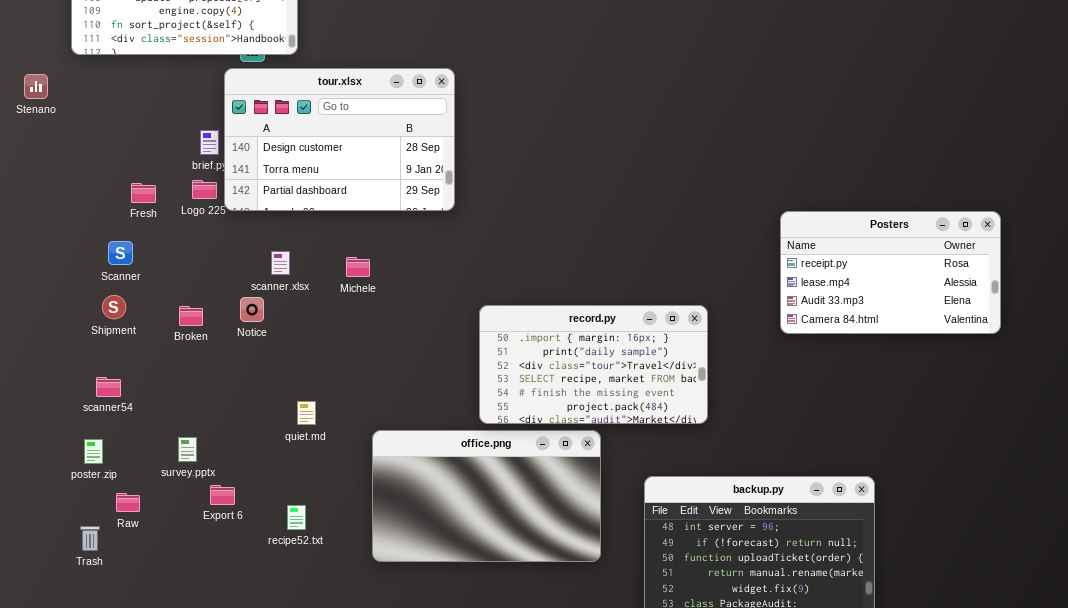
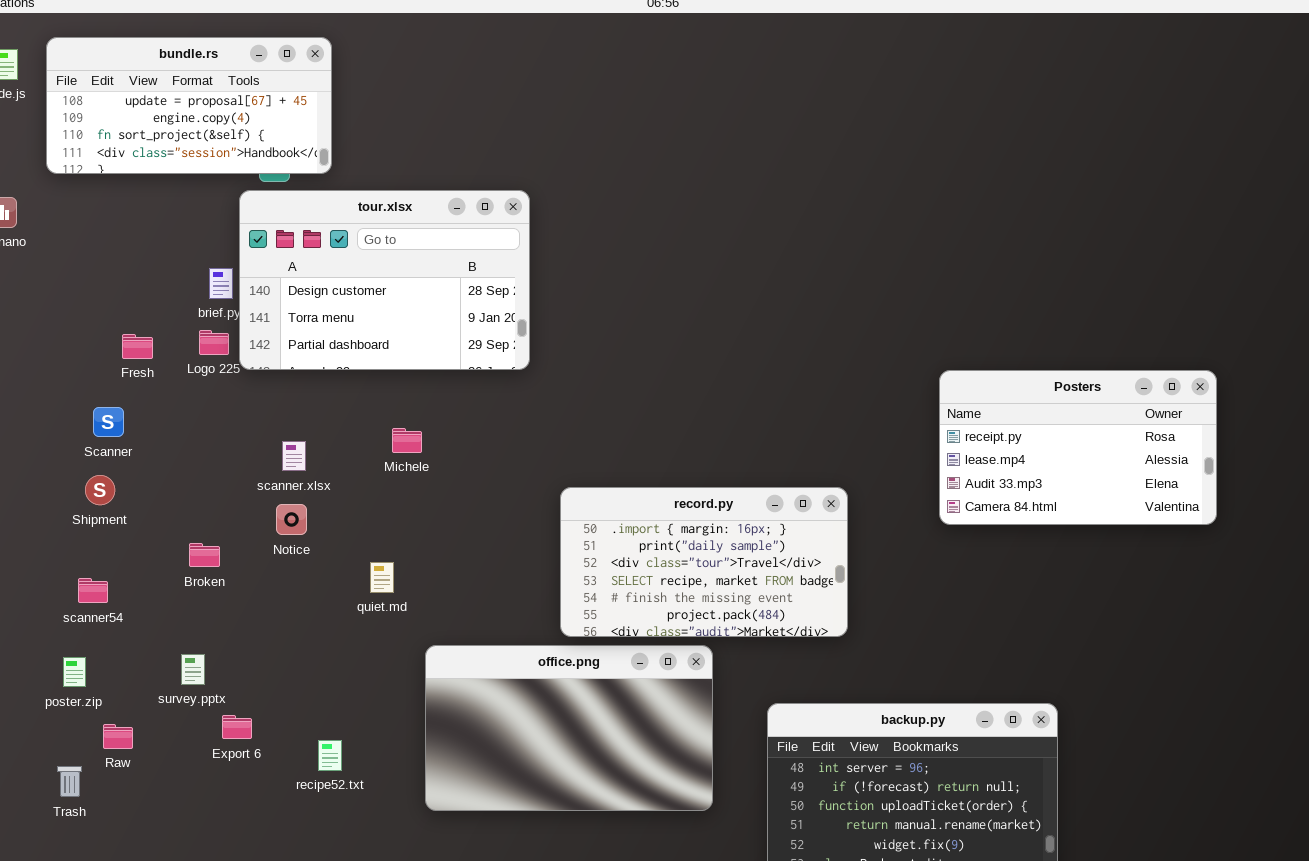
scanner.xlsx: [271,251,290,275] -> [282,441,306,471], moved
Notice: [240,297,264,322] -> [276,504,307,535], moved
Broken: [179,306,203,326] -> [189,543,220,567], moved
quiet.md: [297,401,316,425] -> [370,562,394,593], moved

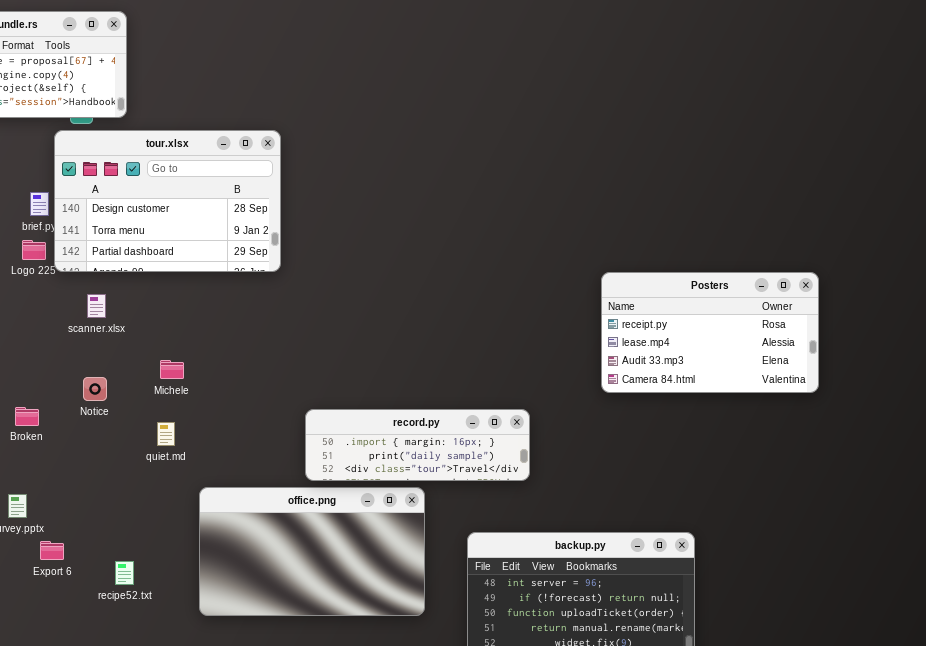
Michele: [392,428,422,453] -> [160,360,184,379], moved
scanner.xlsx: [282,441,306,471] -> [87,294,106,318], moved
record.py: [560,487,848,637] -> [305,409,530,481], resized

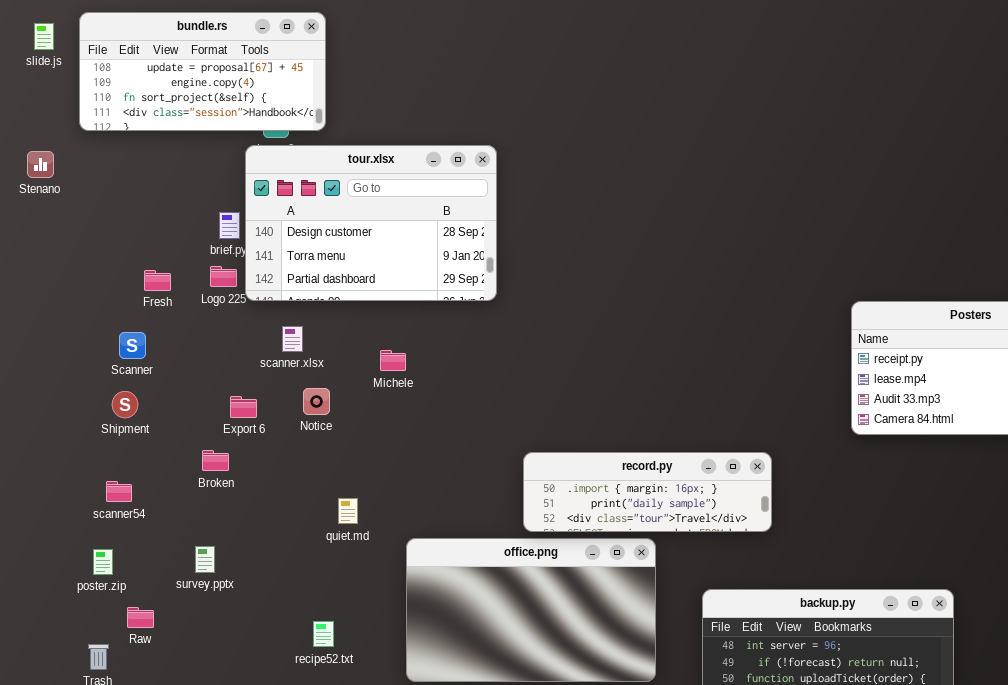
Michele: [160,360,184,379] -> [380,350,406,371], moved
Notice: [83,377,107,401] -> [303,388,330,415], moved
quiet.md: [157,422,175,446] -> [338,498,358,524], moved
Export 6: [40,541,64,560] -> [230,396,257,418], moved

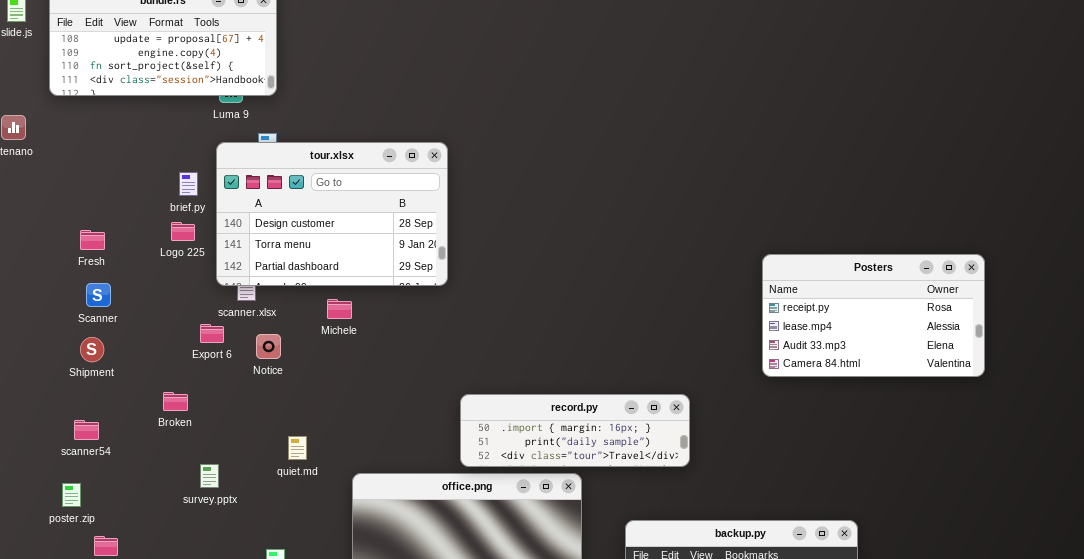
tour.xlsx: [245,145,497,301] -> [216,142,448,286], moved
Fresh: [144,270,171,291] -> [80,230,105,250], moved
Export 6: [230,396,257,418] -> [200,324,224,343], moved
survey.pptx: [195,546,215,573] -> [200,464,219,488], moved

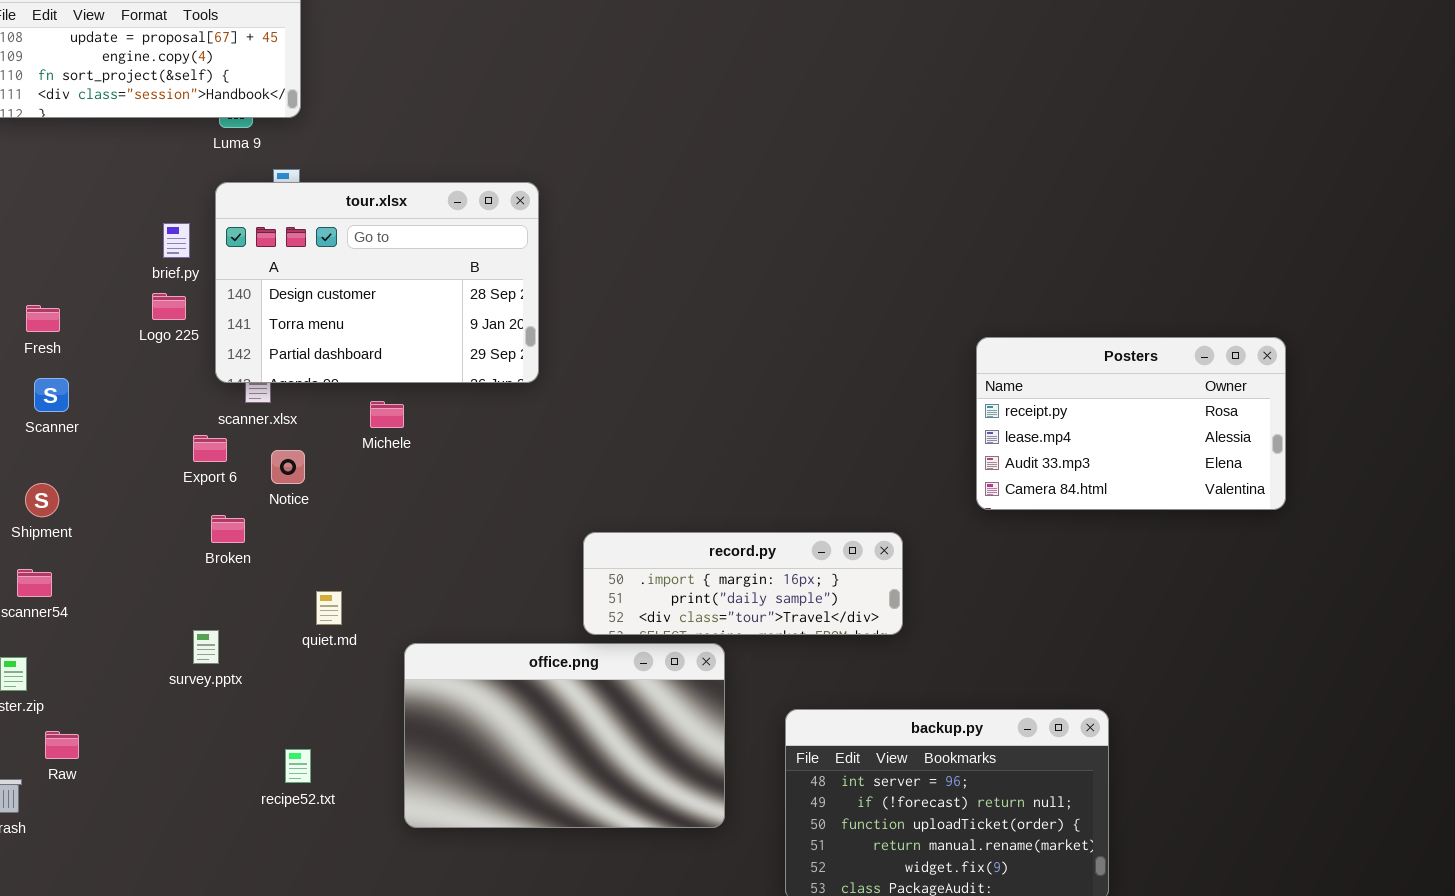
Shipment: [80,337,104,362] -> [25,483,59,517], moved
Broken: [163,392,188,411] -> [211,515,245,543], moved
record.py: [460,394,690,467] -> [583,532,903,635], moved

